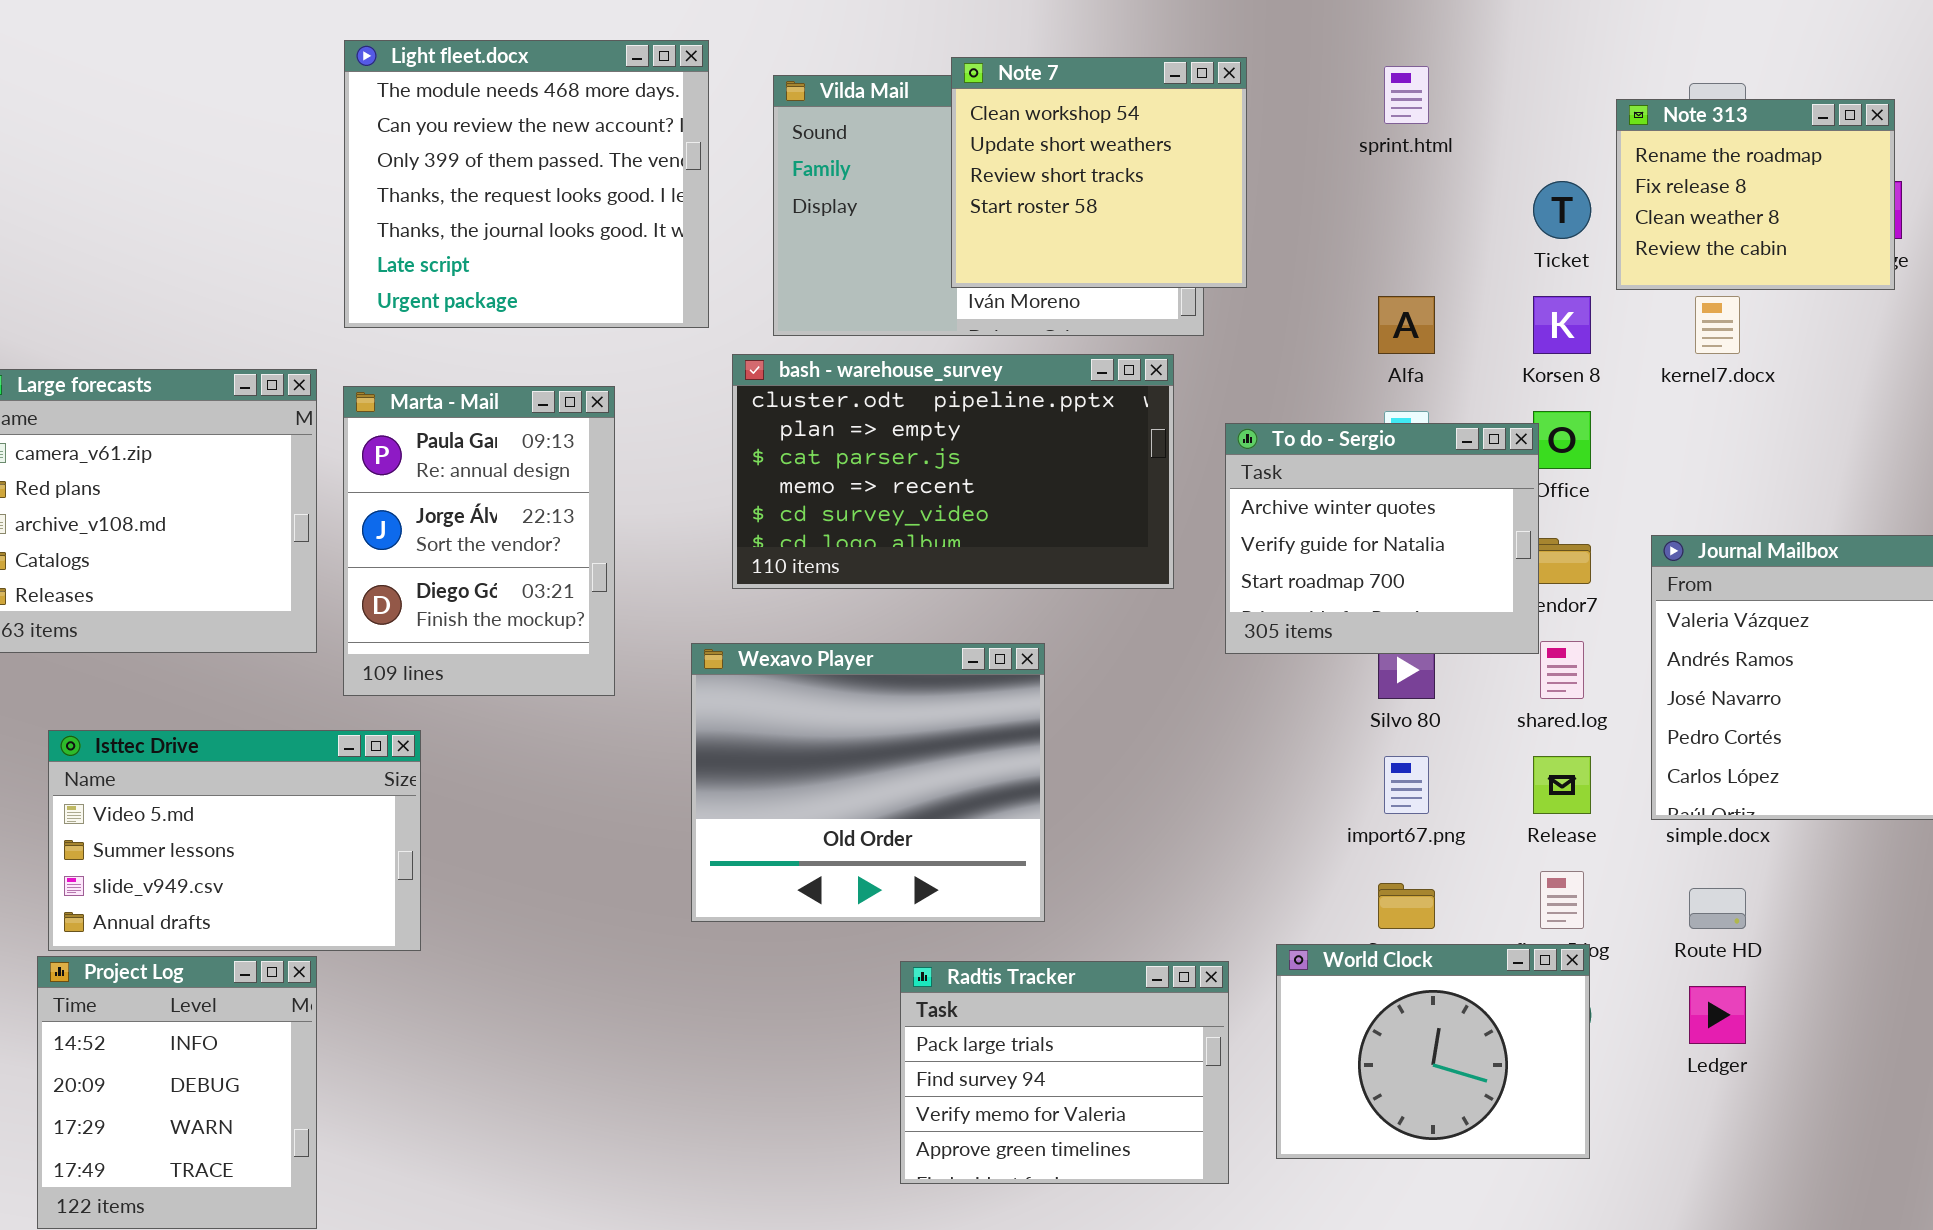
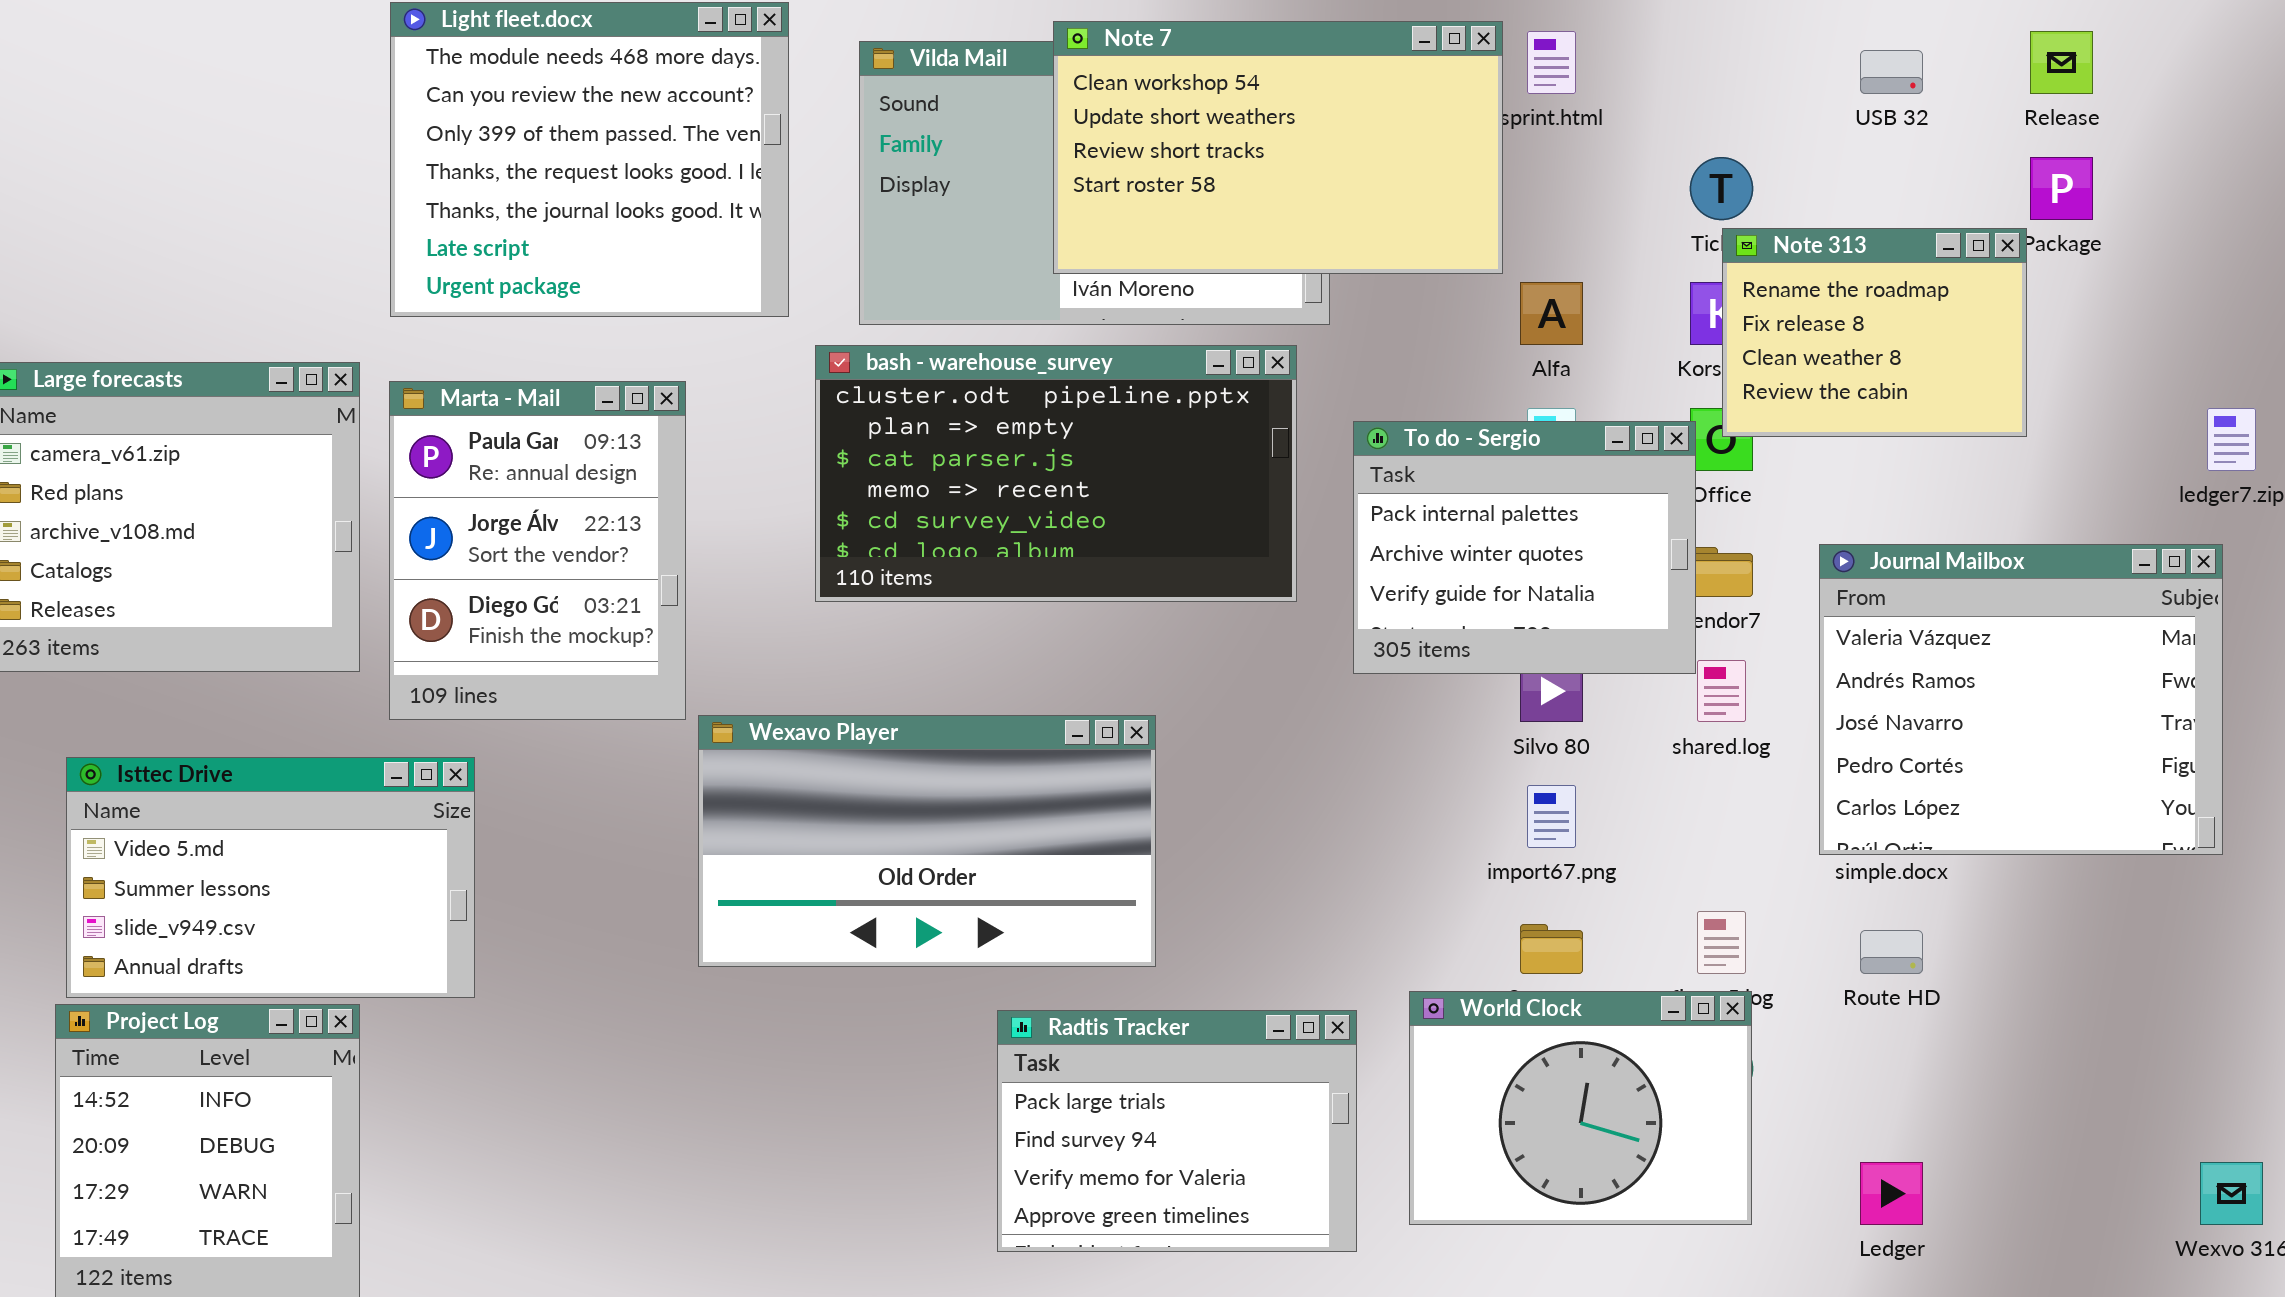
Note 7: [951,57,1247,288] -> [1053,21,1503,274], resized
Note 313: [1616,99,1895,290] -> [1722,228,2027,437], moved
To do - Sergio: [1225,423,1539,654] -> [1353,421,1696,674], scrolled up 1 row
Wexavo Player: [691,643,1045,922] -> [698,715,1156,967], resized
Release: [1533,756,1591,814] -> [2030,31,2093,94], moved
Ledger: [1689,986,1746,1044] -> [1860,1162,1923,1225], moved

